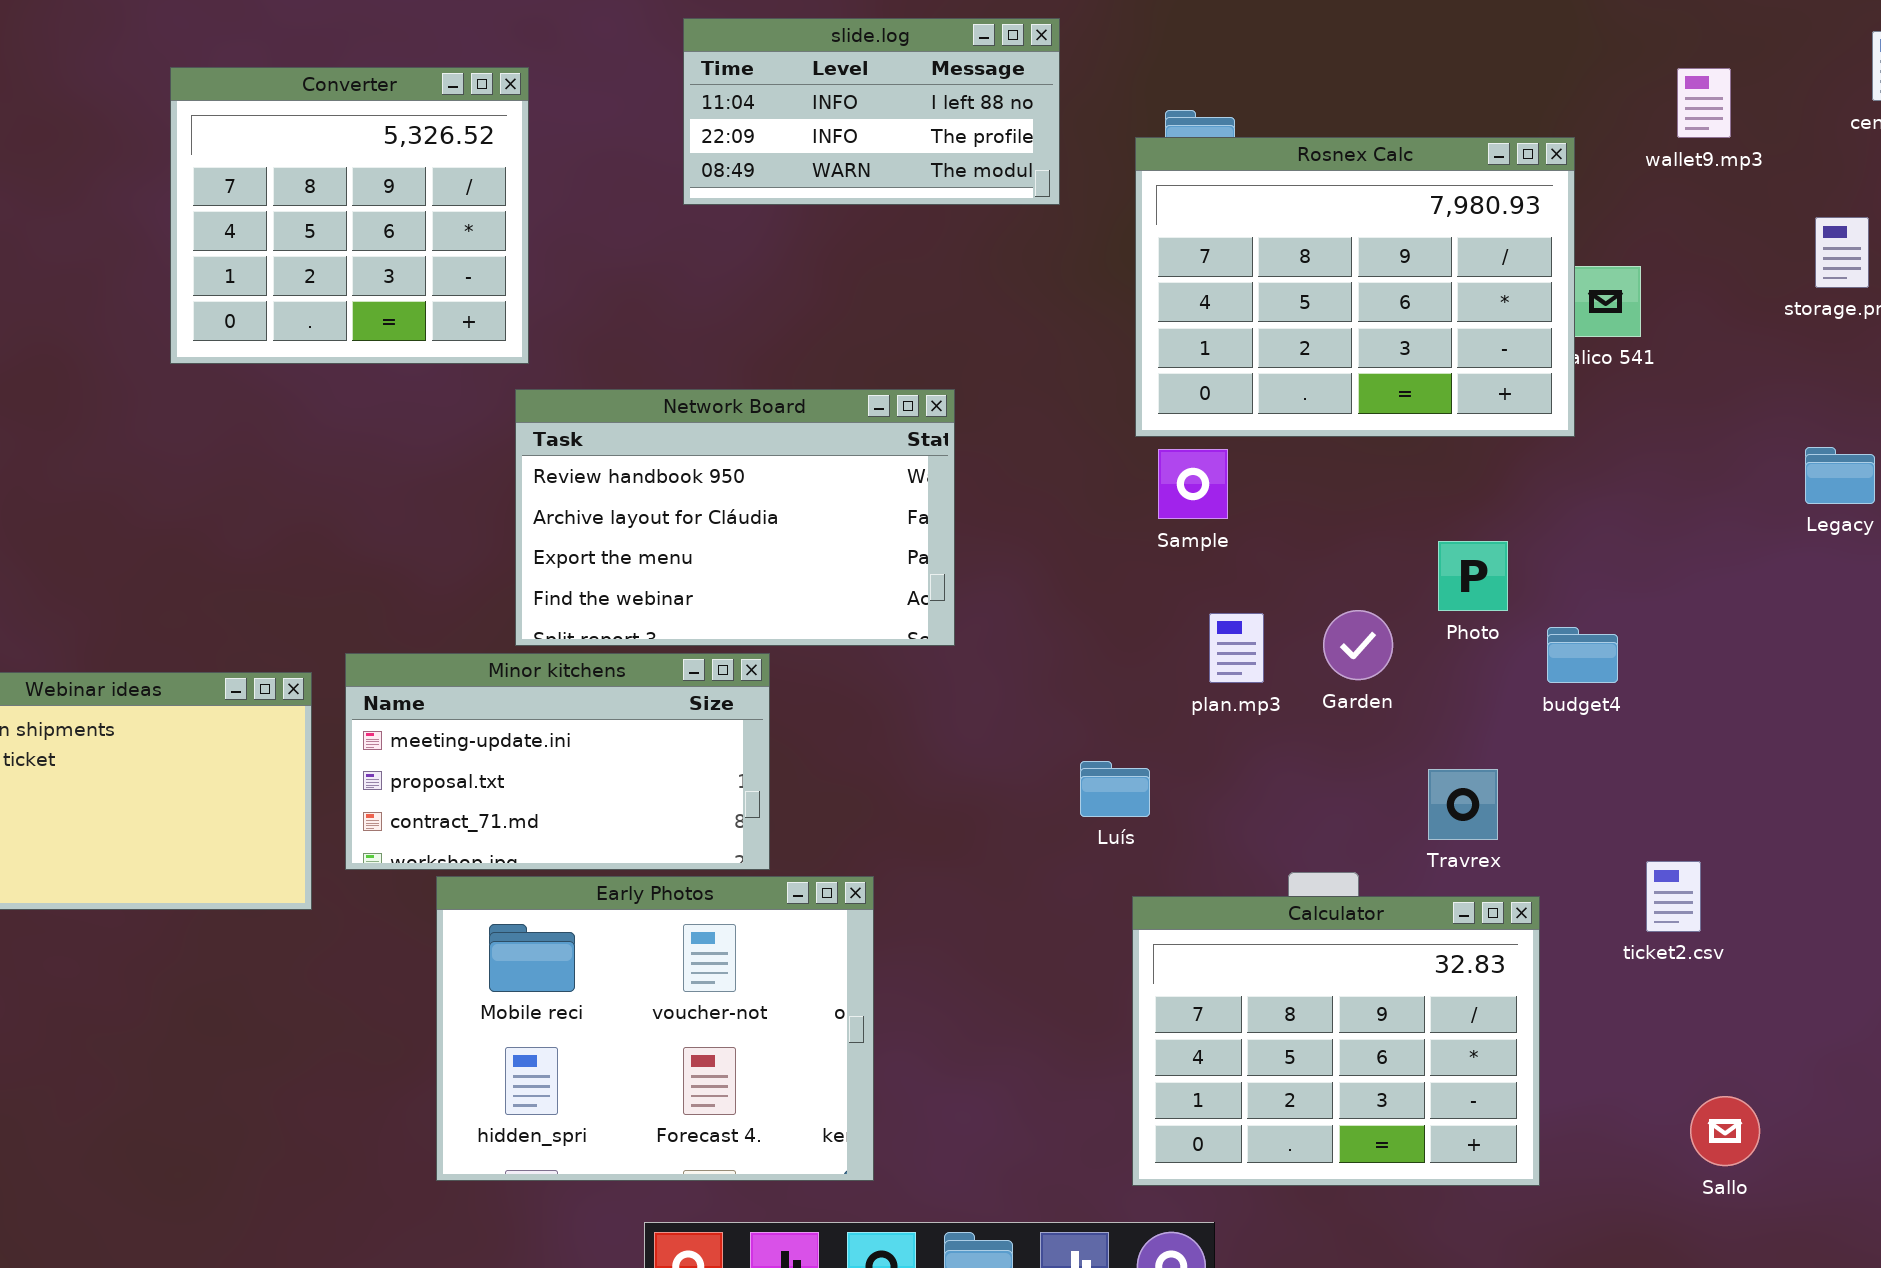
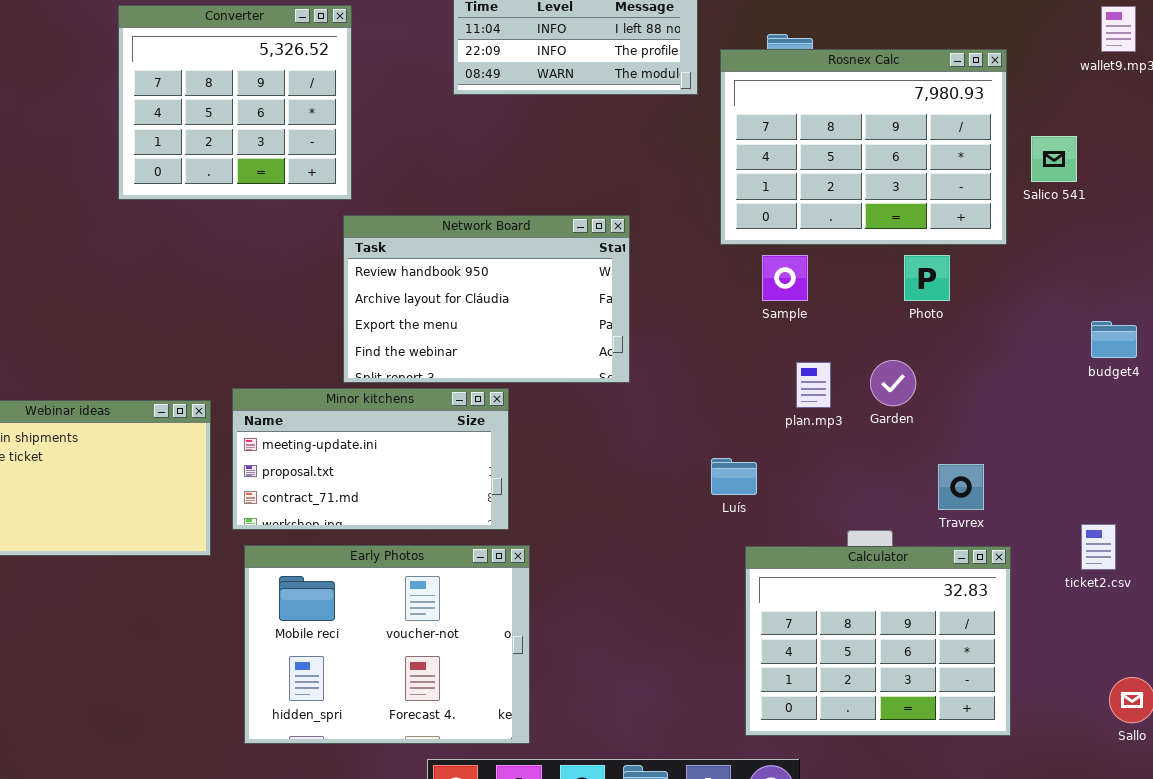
Rosnex Calc: [1135,137,1575,437] -> [720,49,1007,245], moved
Photo: [1438,541,1508,611] -> [904,255,950,301], moved
budget4: [1547,627,1618,683] -> [1091,321,1137,358], moved
Early Photos: [436,876,874,1181] -> [244,545,530,744], moved

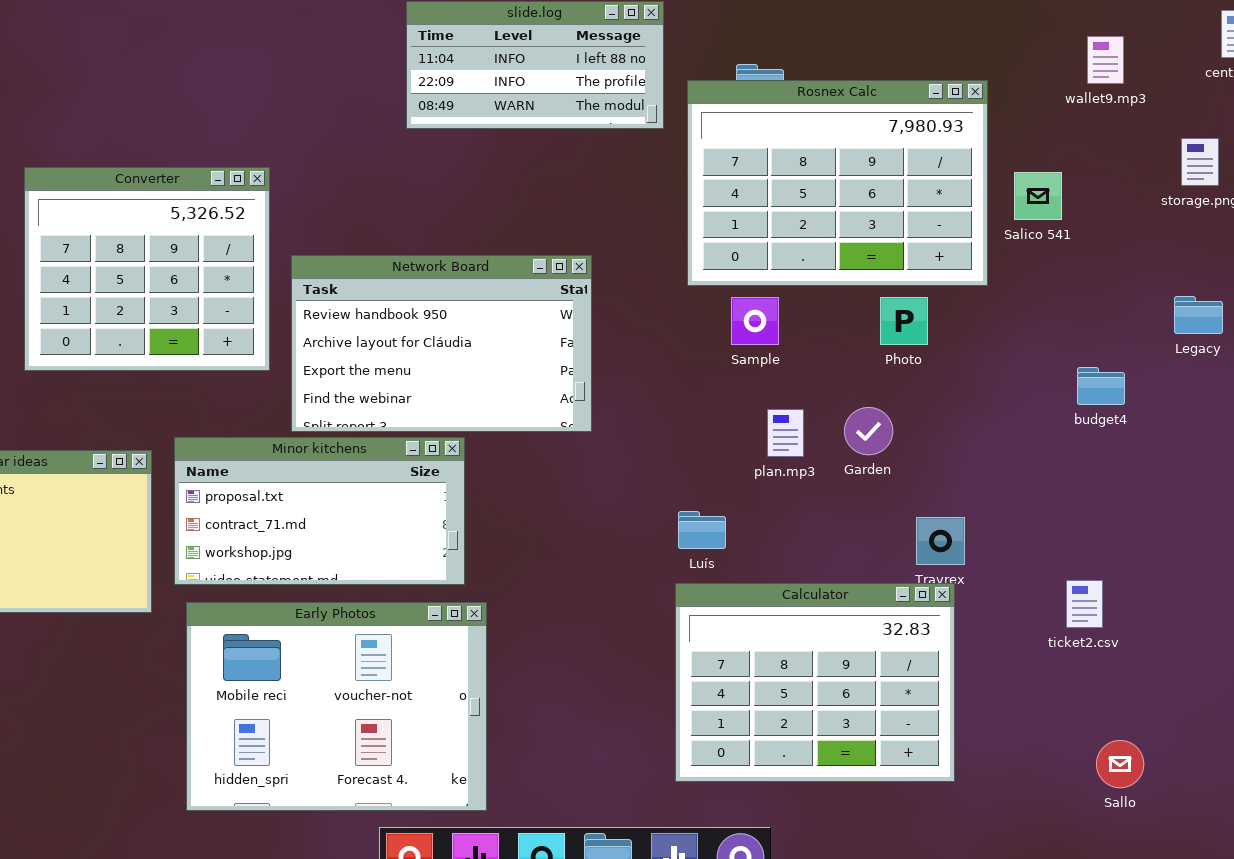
Converter: [118,5,352,200] -> [24,167,270,371], moved
Minor kitchens: [232,388,509,530] -> [174,437,465,585], scrolled down 1 row
Calculator: [745,546,1011,736] -> [675,583,955,782], moved

